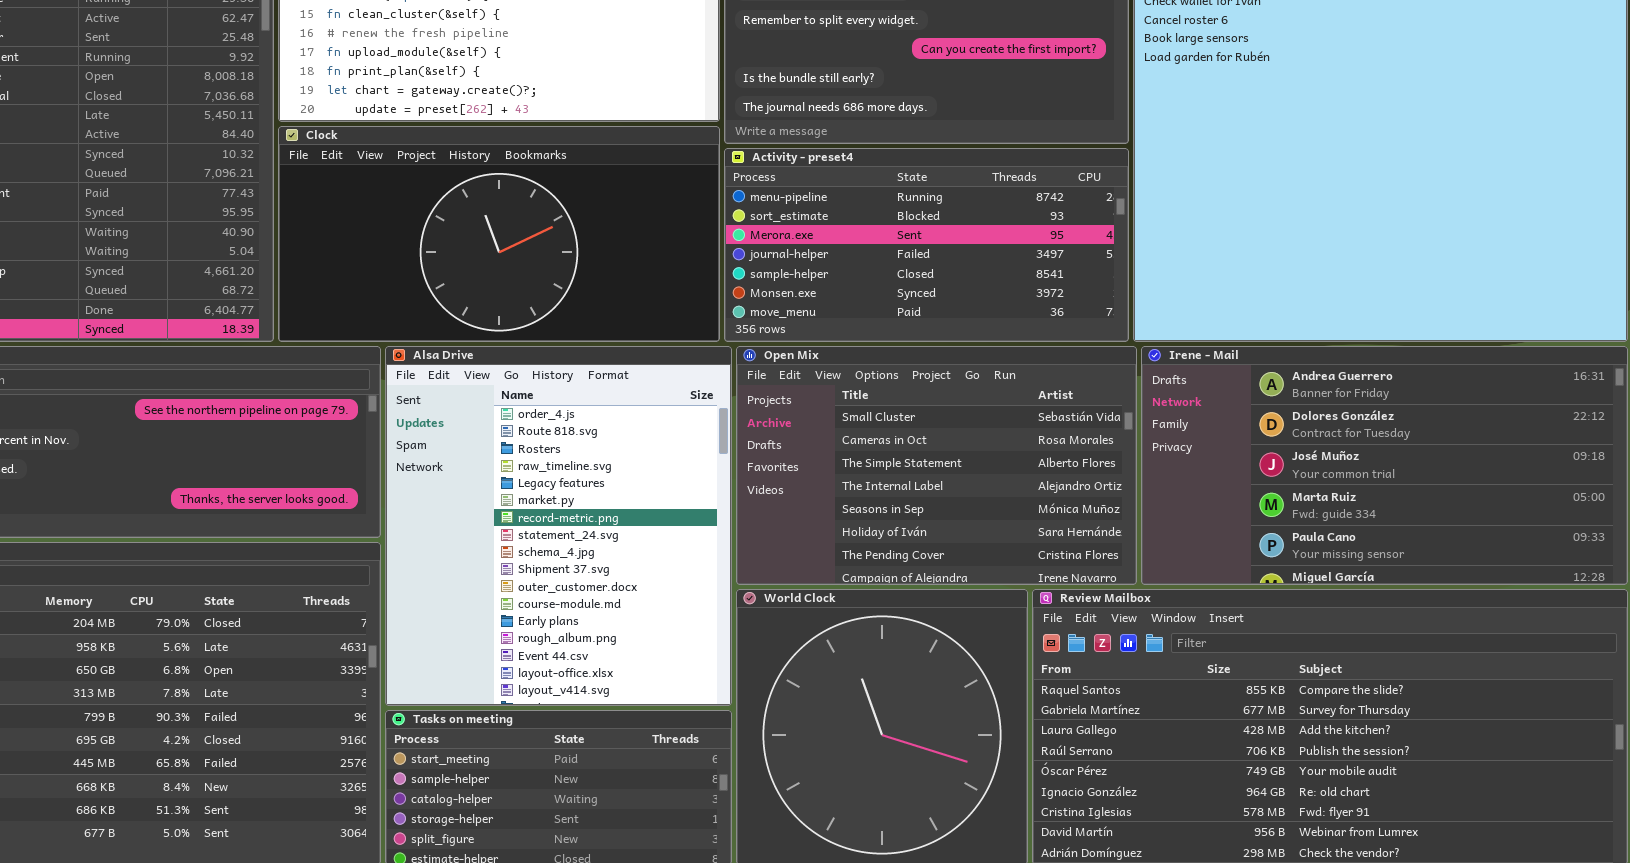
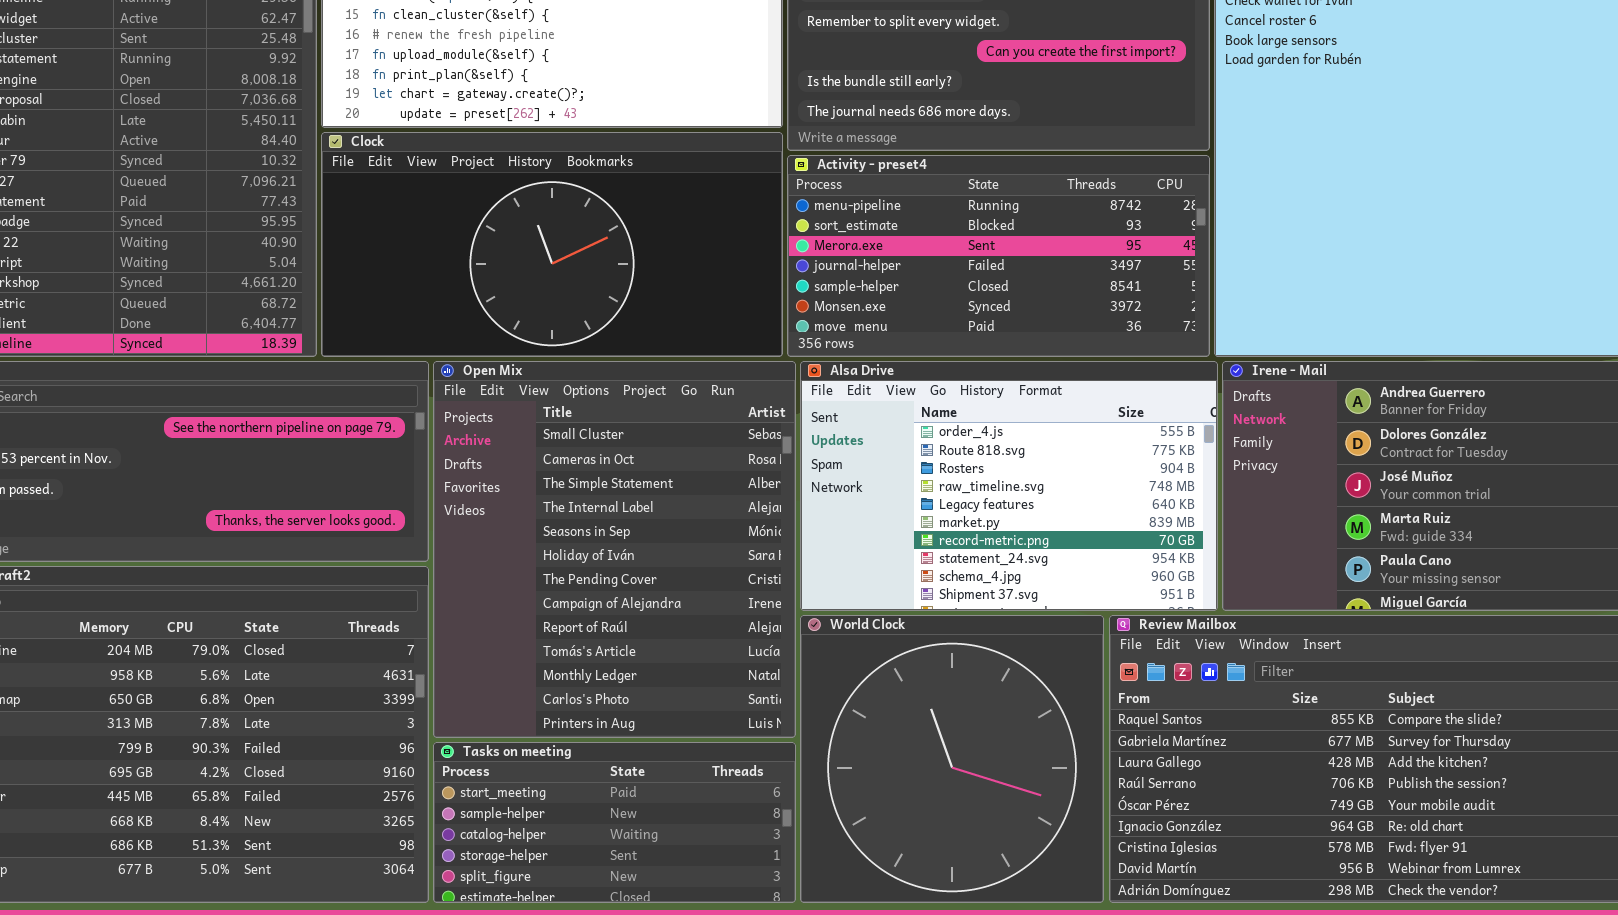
Alsa Drive: [385,346,732,706] -> [800,361,1218,611], moved, resized
Open Mix: [736,346,1137,585] -> [433,361,796,738], moved, resized

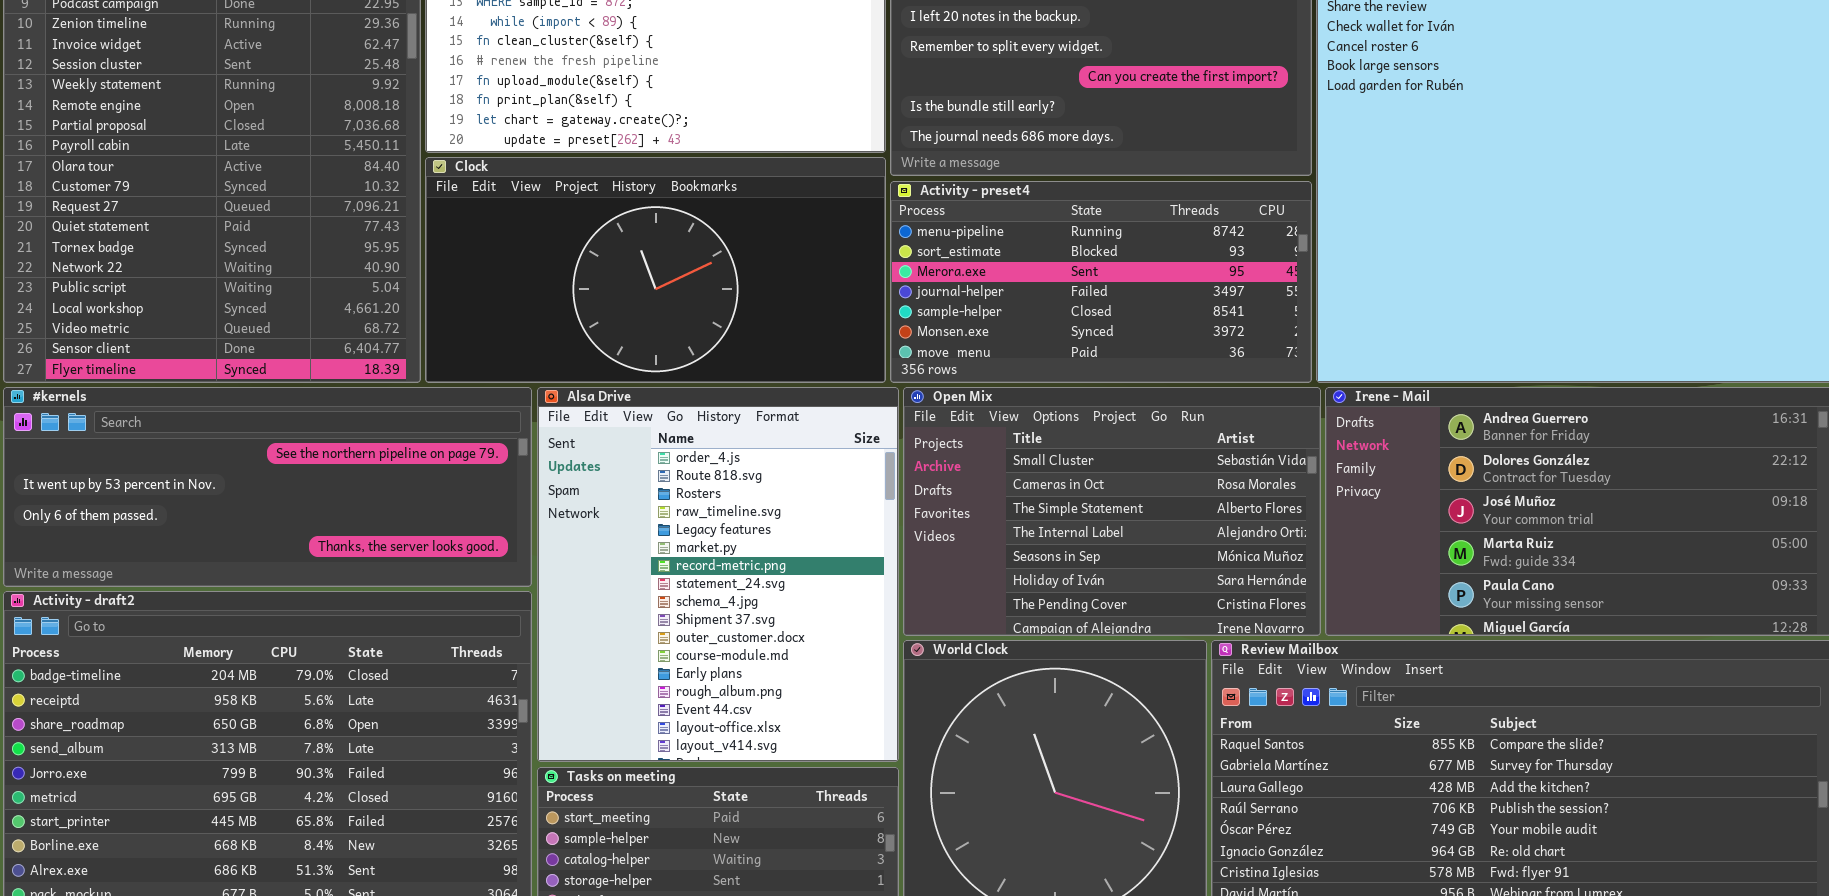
Open Mix: [433,361,796,738] -> [903,387,1321,636], moved, resized
Alsa Drive: [800,361,1218,611] -> [537,387,899,762], moved, resized

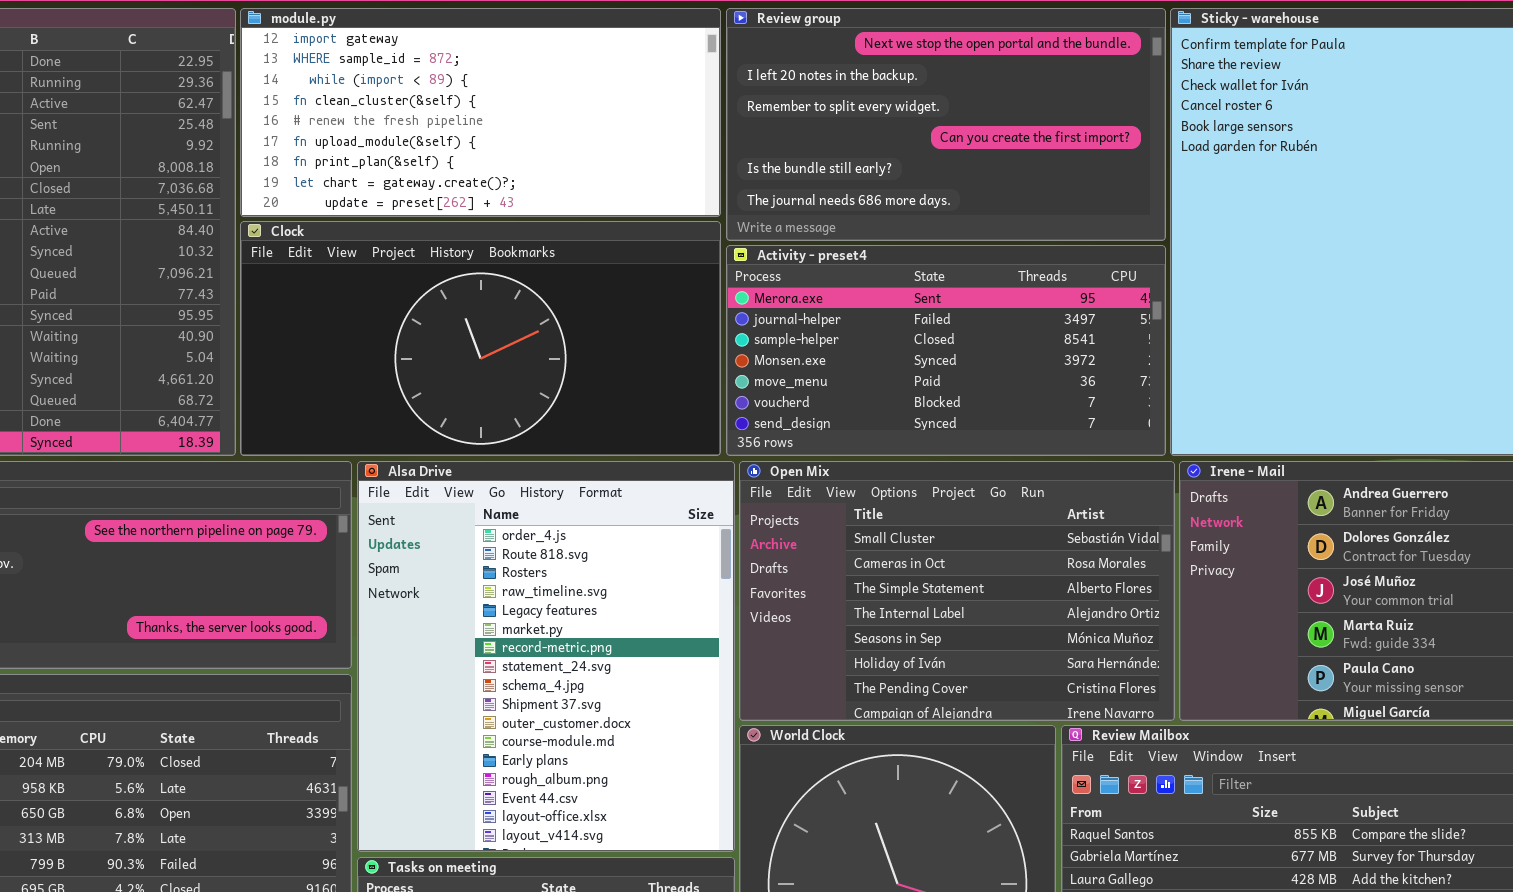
Activity - preset4: [890,181,1312,383] -> [726,245,1166,456], scrolled down 2 rows

